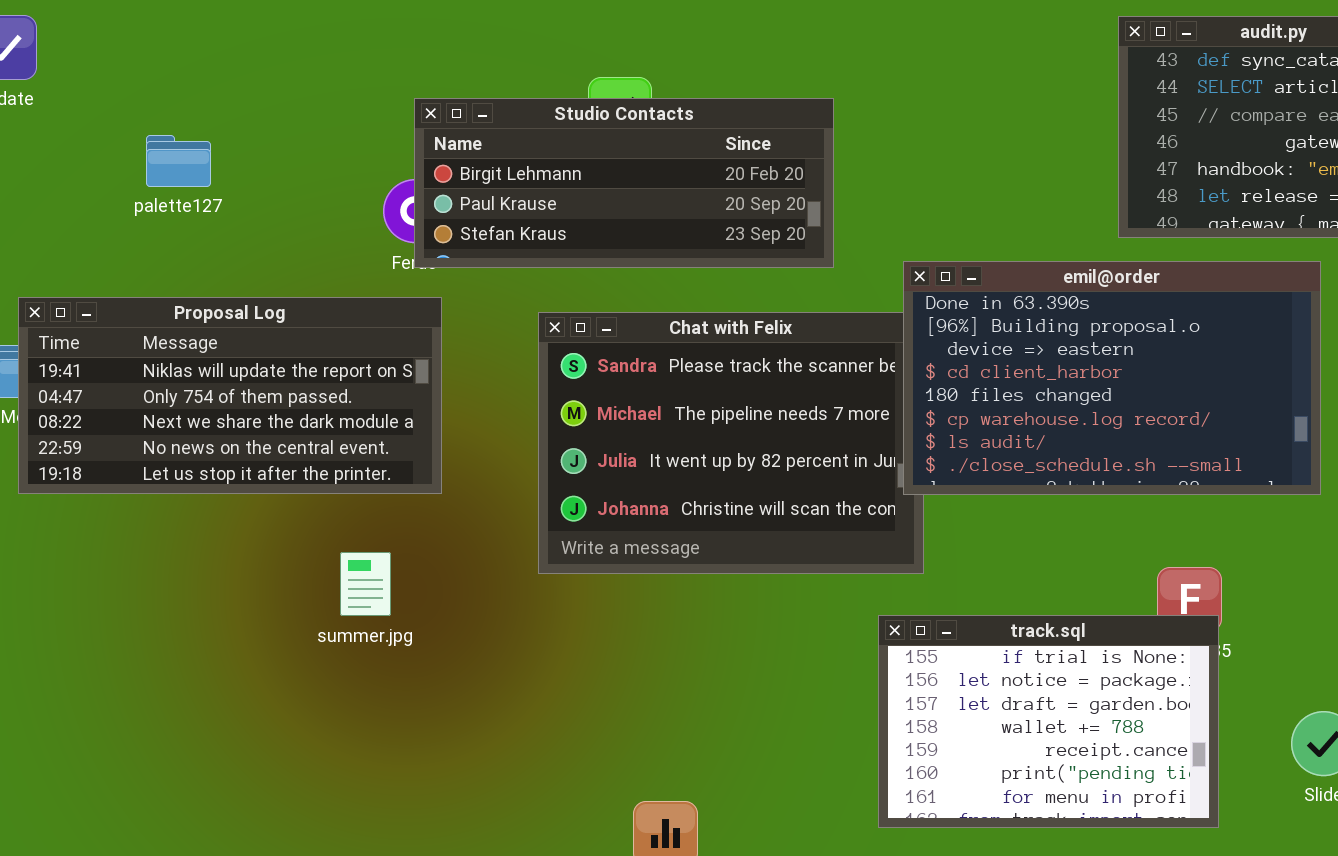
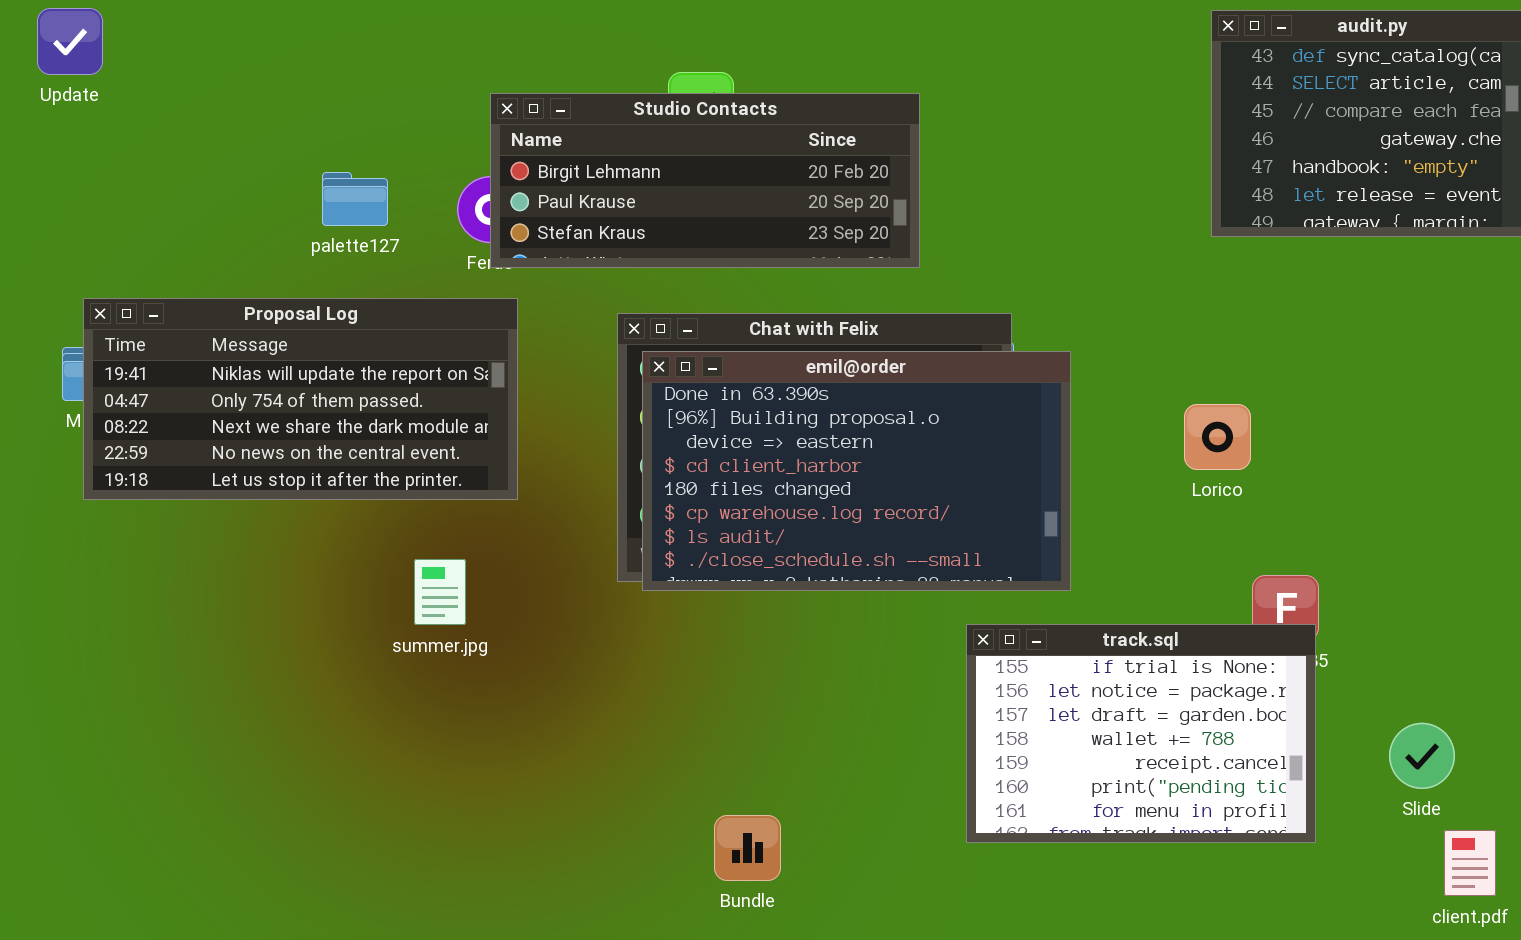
palette127: [146,135,211,187] -> [322,172,388,226], moved
emil@order: [903,261,1321,495] -> [642,351,1071,591], moved

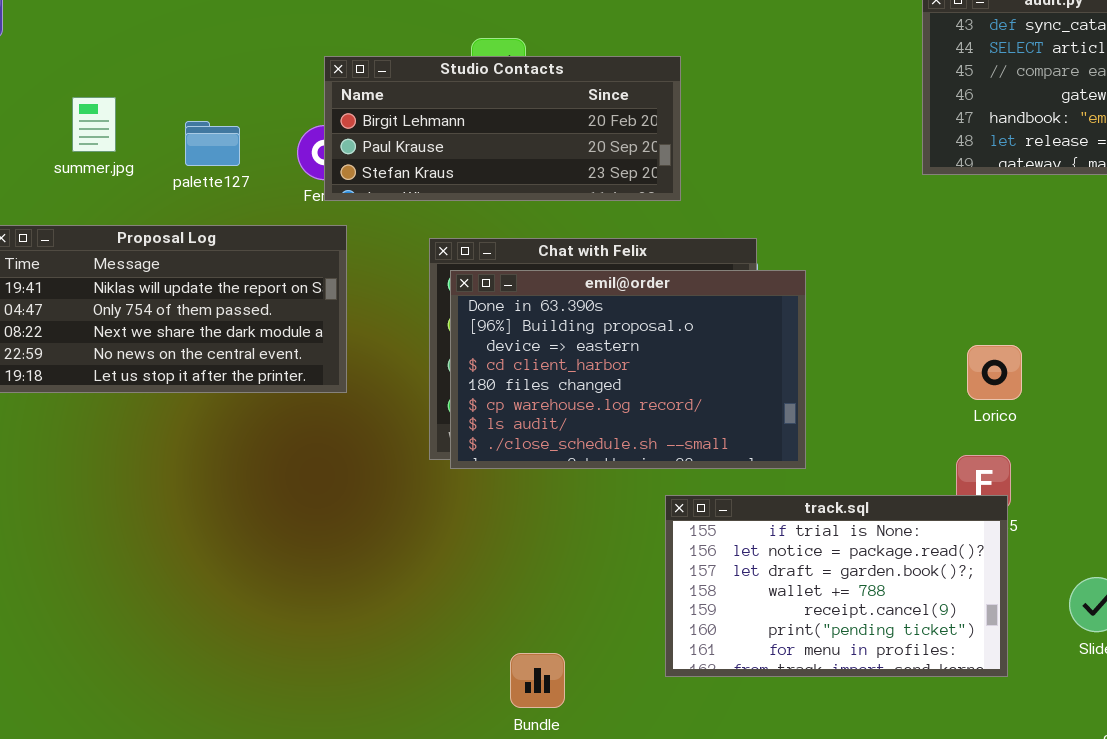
Lorico: [1184,404,1251,470] -> [967,345,1022,400], moved
summer.jpg: [414,559,466,625] -> [72,97,116,152], moved
track.sql: [966,624,1316,843] -> [665,495,1008,677], resized

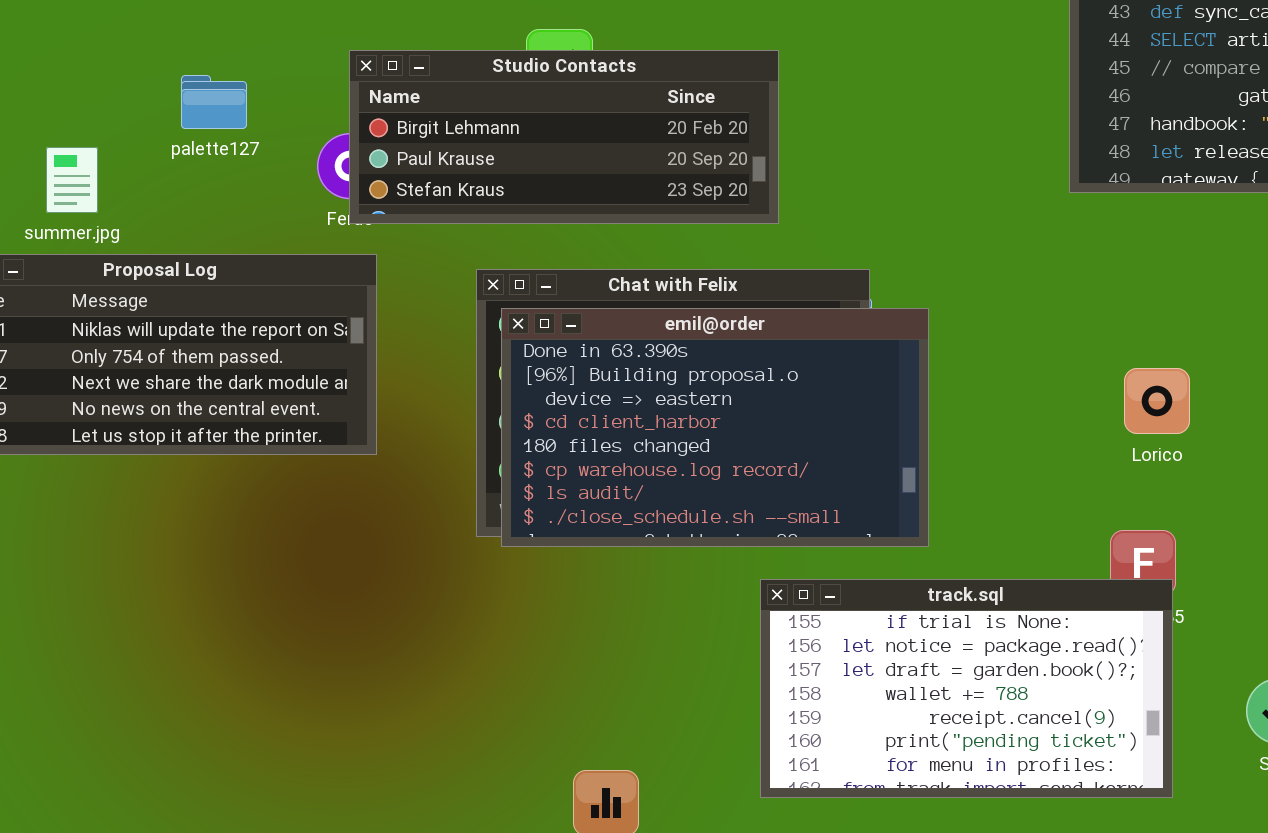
summer.jpg: [72,97,116,152] -> [46,147,98,213], moved
palette127: [185,121,240,166] -> [181,75,247,129], moved
Lorico: [967,345,1022,400] -> [1124,368,1190,434], moved

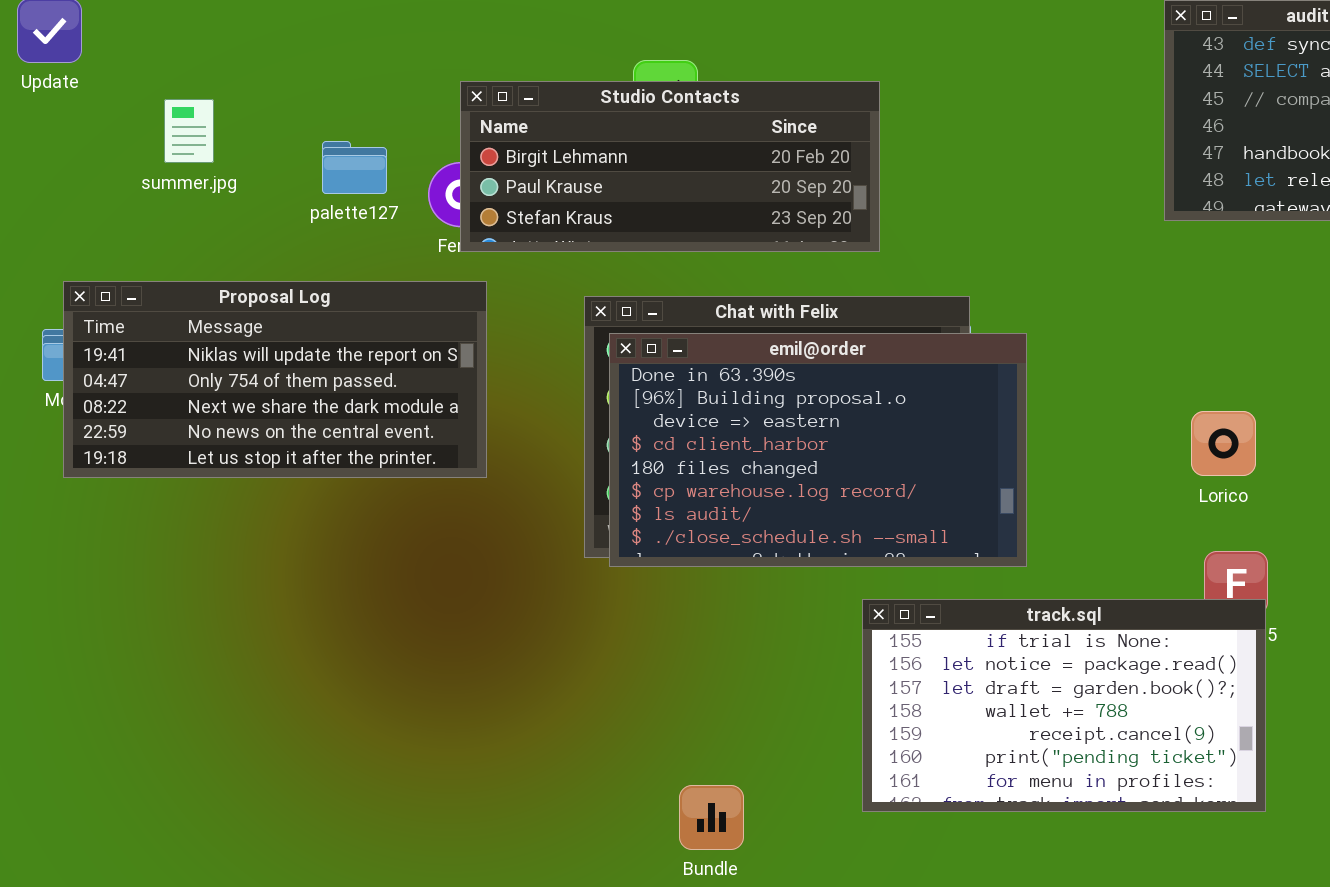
palette127: [181,75,247,129] -> [322,141,387,194], moved
summer.jpg: [46,147,98,213] -> [164,99,214,163], moved
Lorico: [1124,368,1190,434] -> [1191,411,1256,476], moved

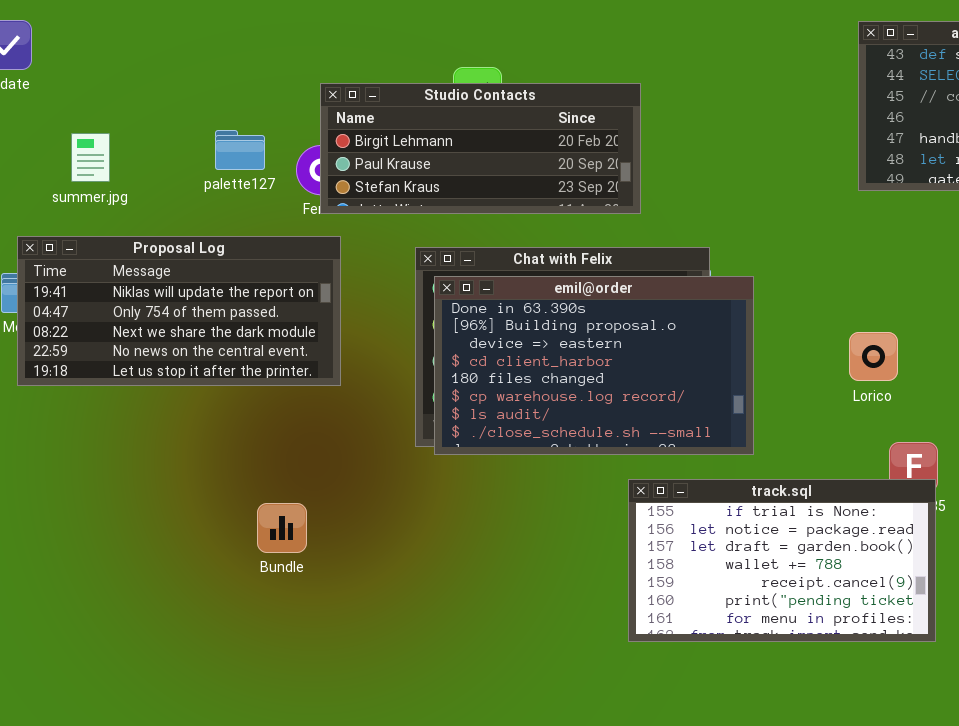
summer.jpg: [164,99,214,163] -> [71,133,110,182], moved
Lorico: [1191,411,1256,476] -> [849,332,898,381], moved
Bundle: [679,785,744,850] -> [257,503,307,553], moved

